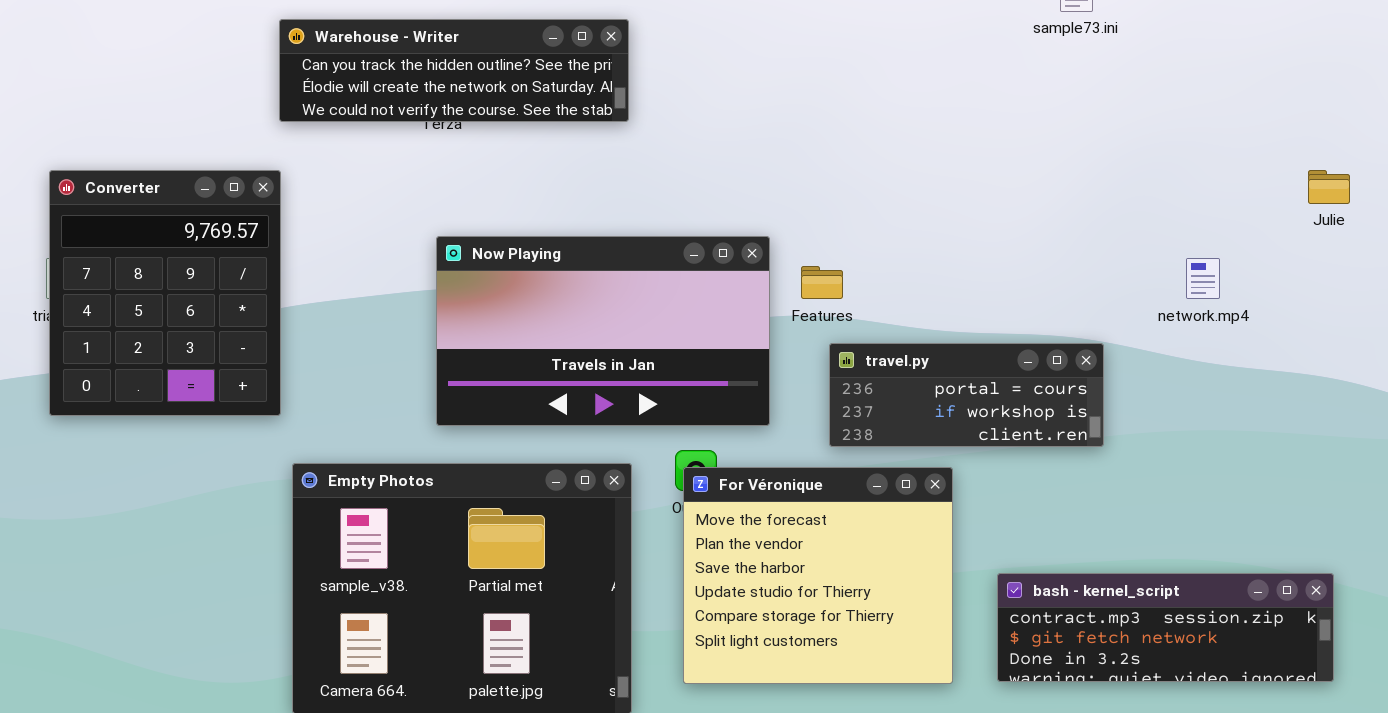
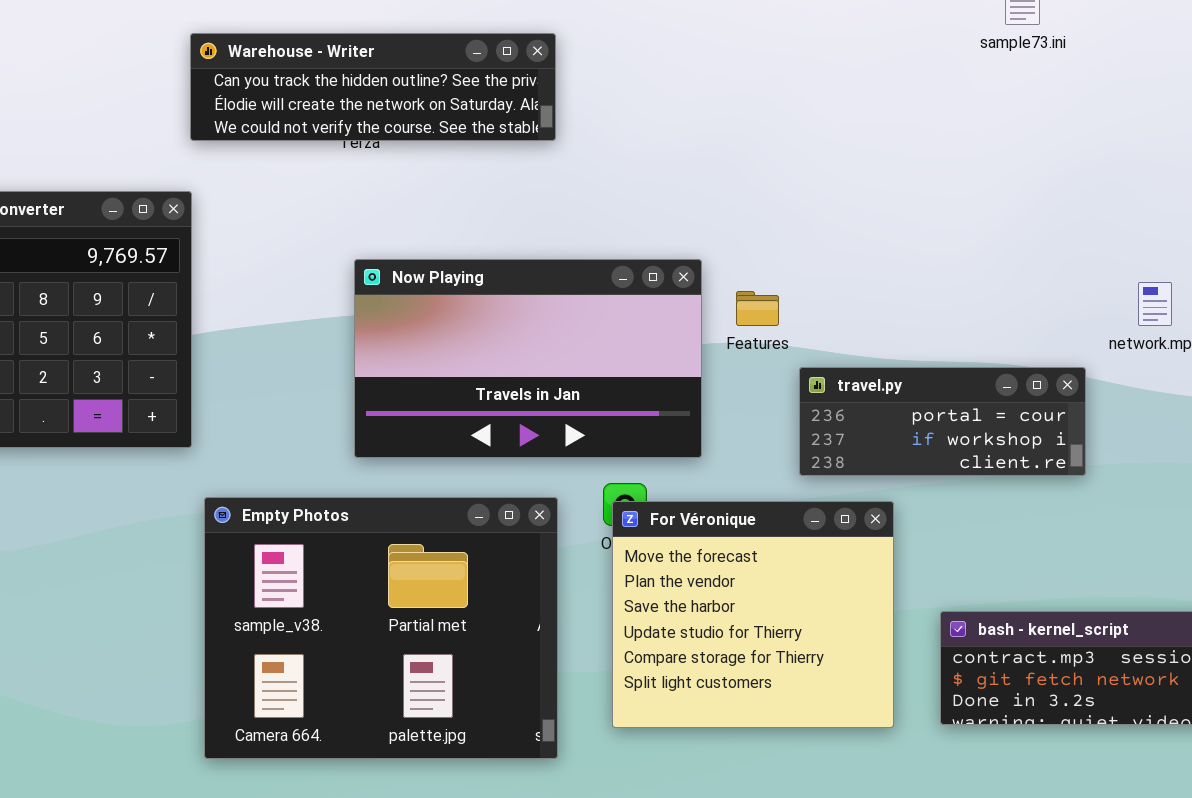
travel.py: [829,343,1104,447] -> [799,367,1086,476], moved

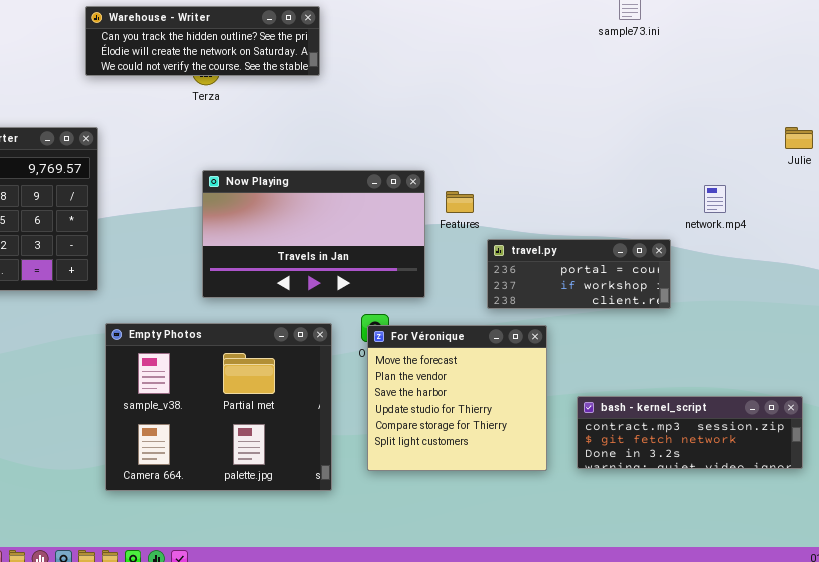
Warehouse - Writer: [190,33,556,141] -> [85,6,320,76], moved

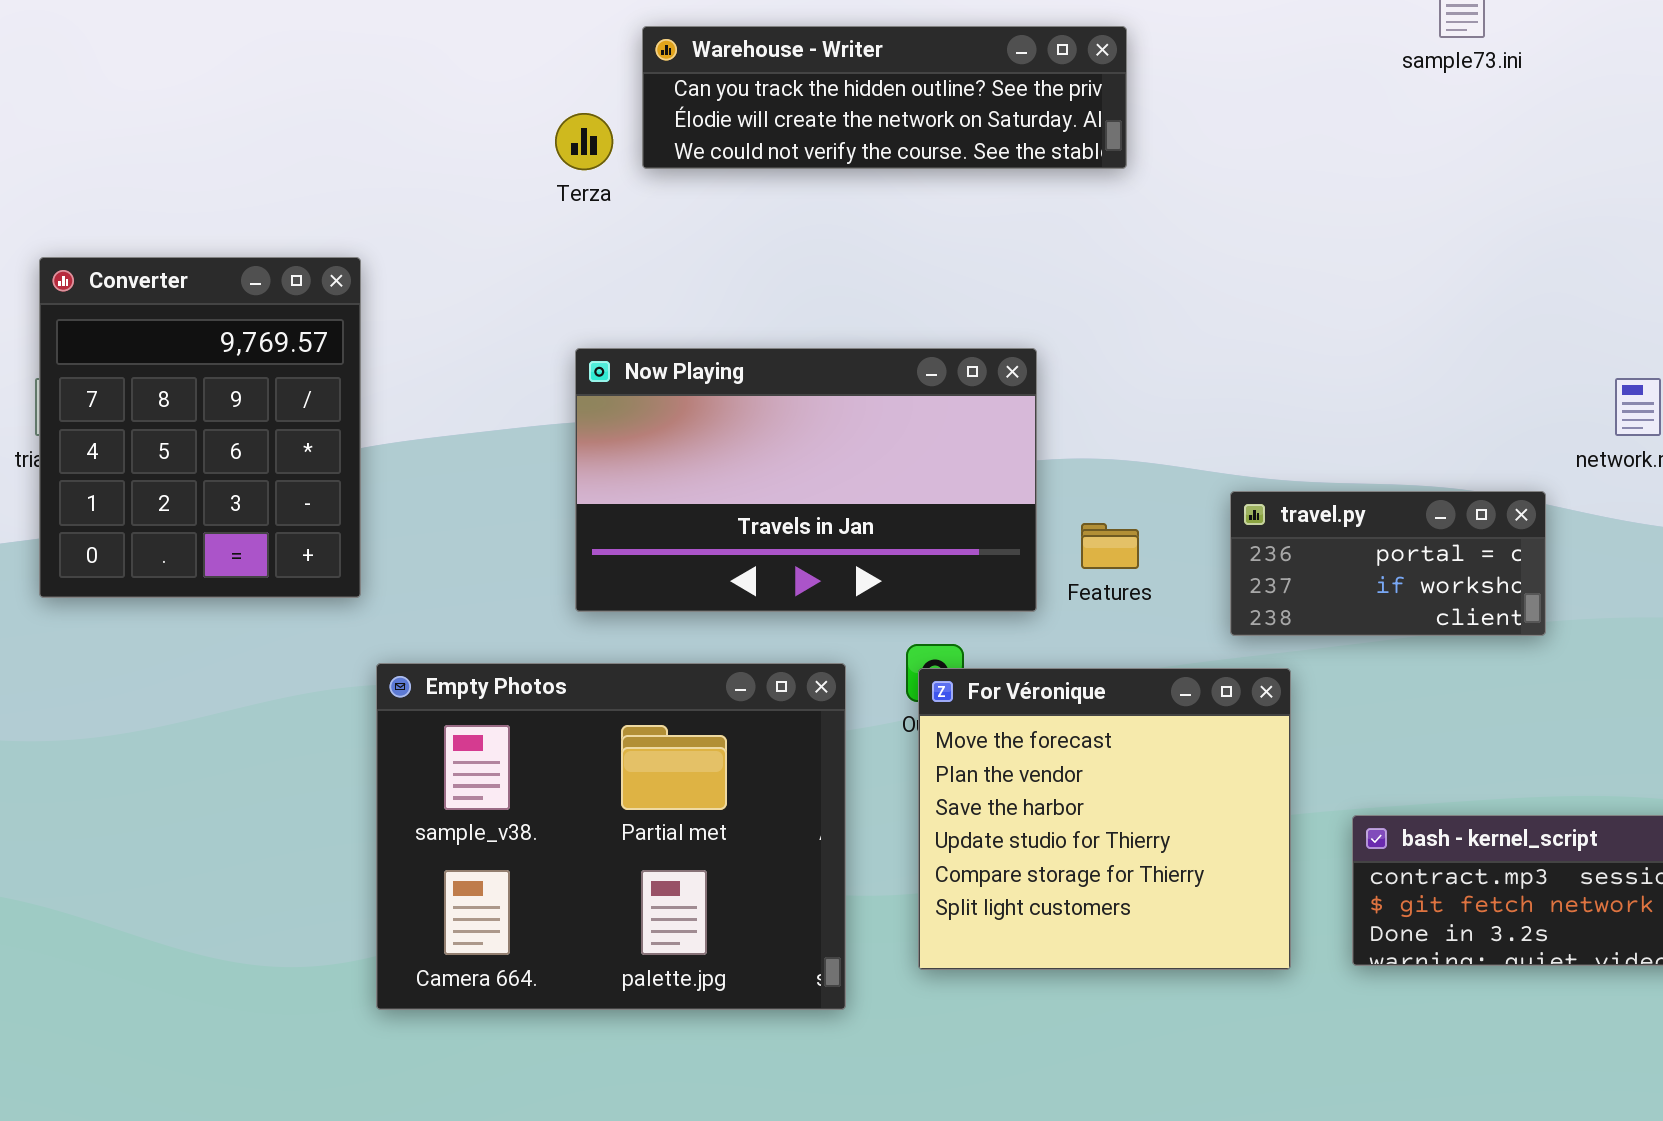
Warehouse - Writer: [85,6,320,76] -> [642,26,1127,169], moved
Features: [446,191,474,213] -> [1081,523,1139,569], moved
travel.py: [487,239,671,309] -> [1230,491,1546,636], resized

